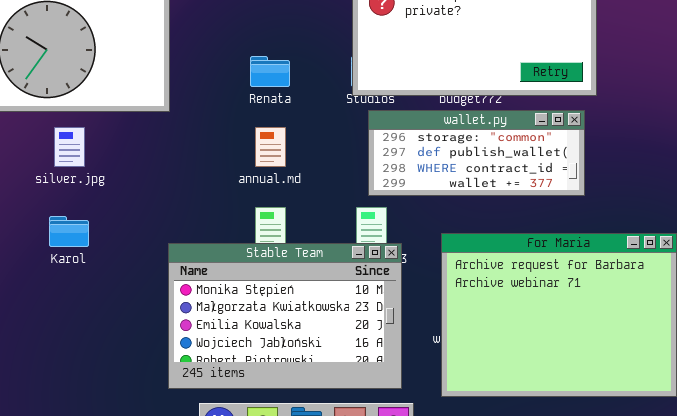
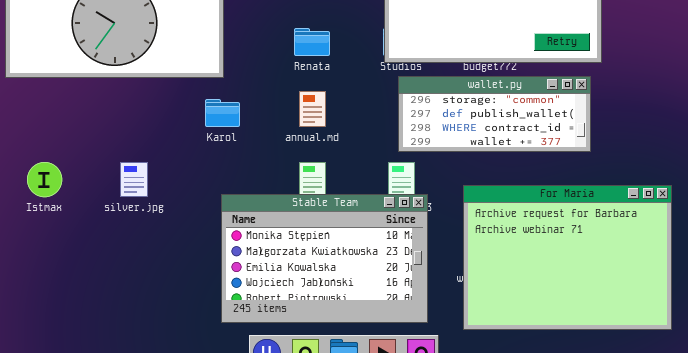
silver.jpg: [54,127,85,167] -> [120,162,148,197], moved
Karol: [49,216,89,247] -> [205,99,240,127], moved

